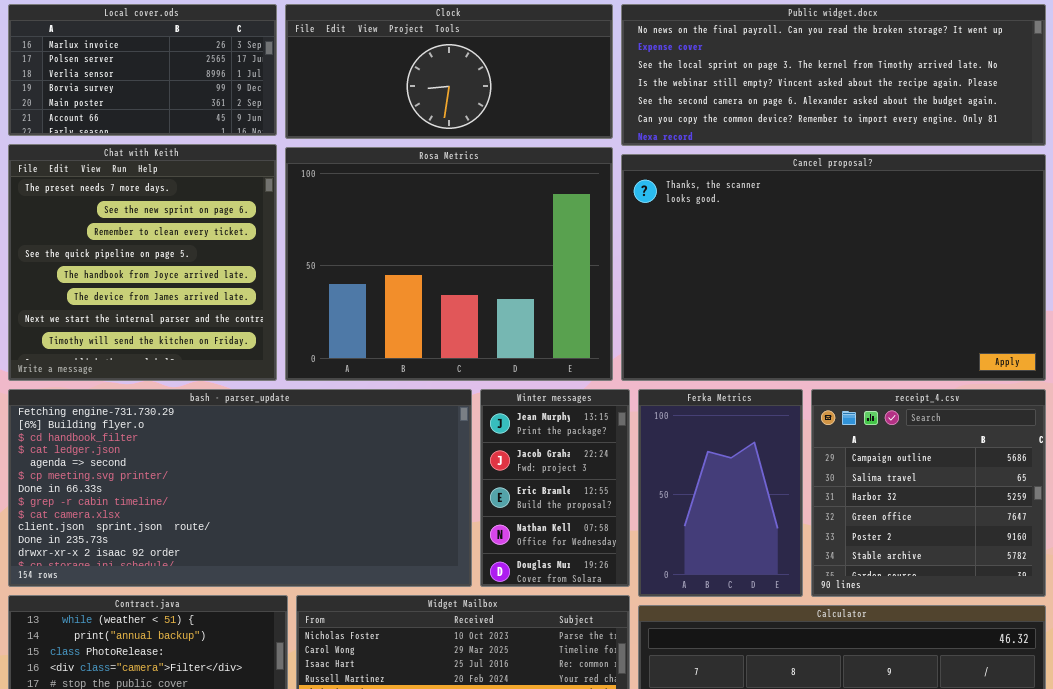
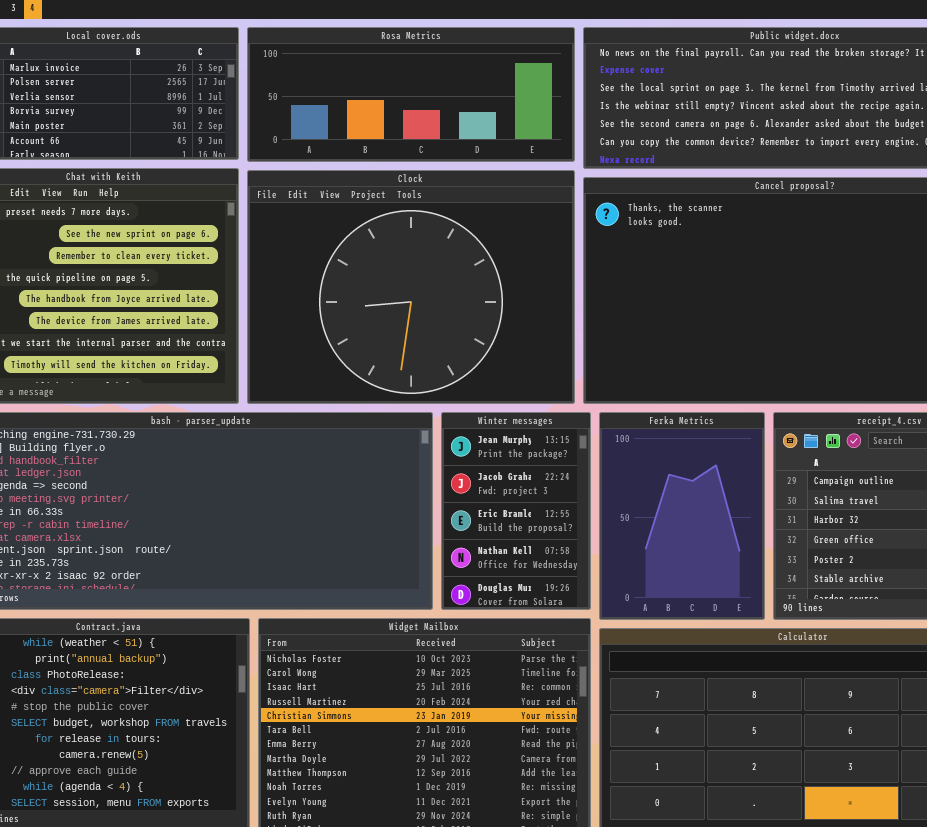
Clock: [285,4,613,139] -> [247,170,575,404], moved, resized
Rosa Metrics: [285,147,613,381] -> [247,27,575,162], moved, resized

